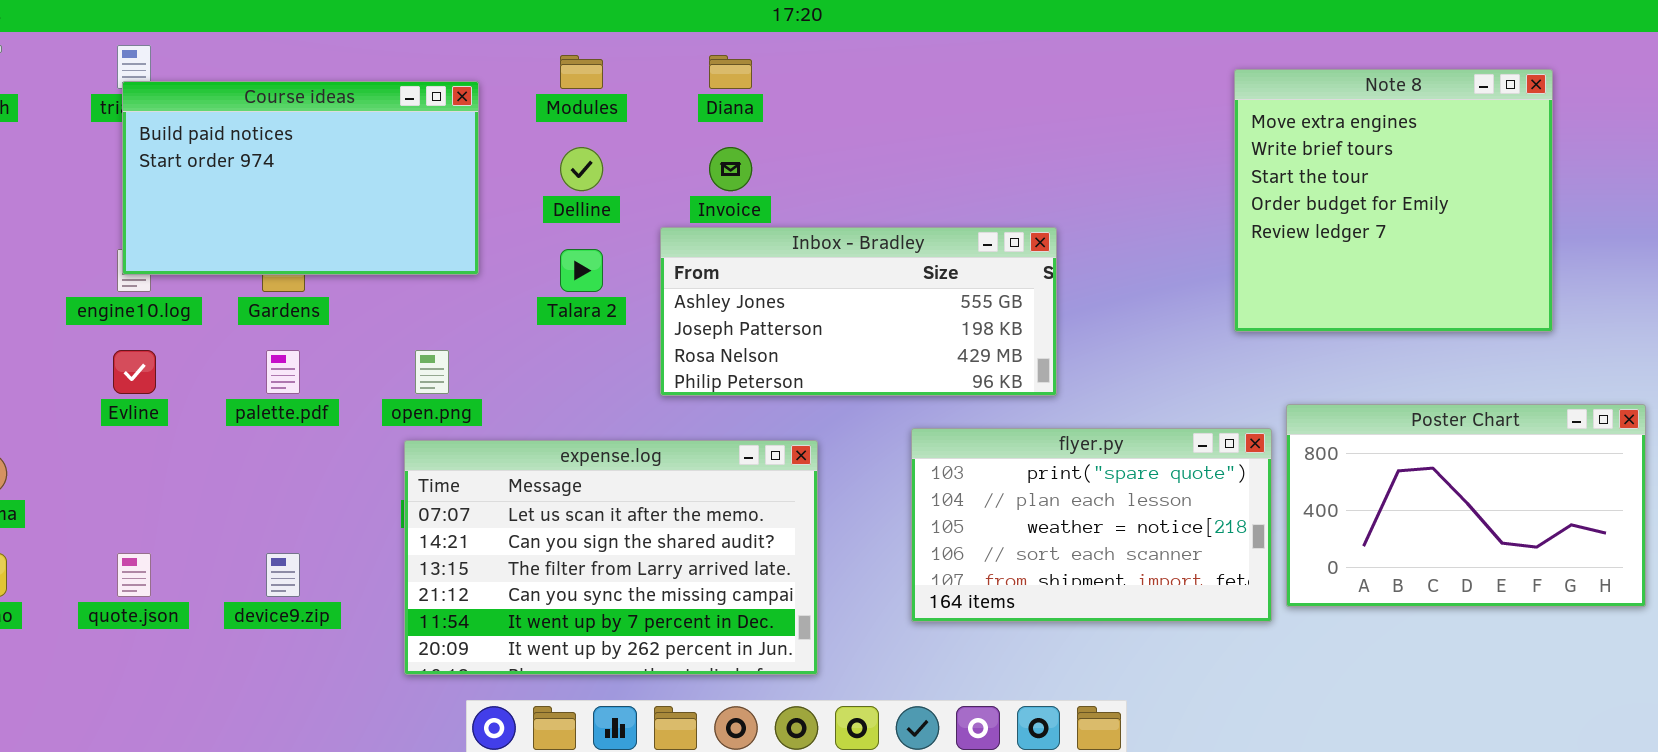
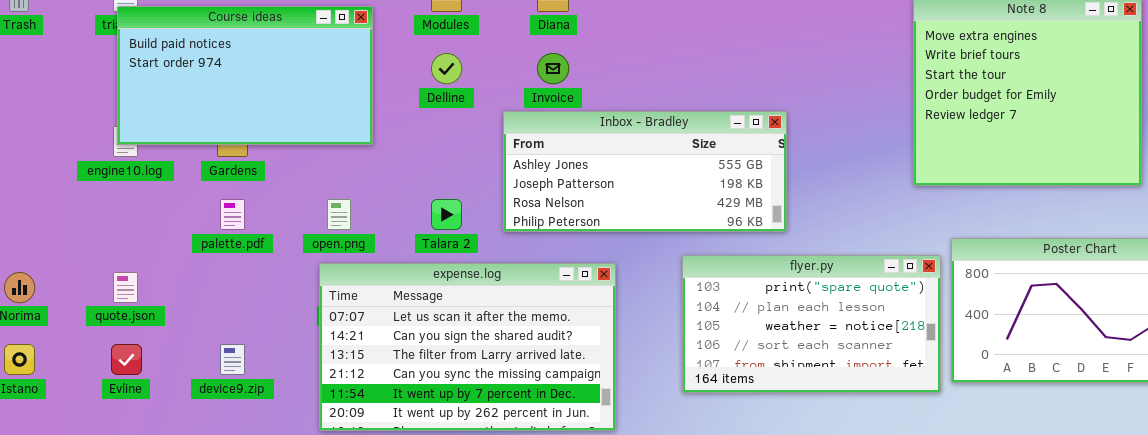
Talara 2: [560,249,603,292] -> [431,199,462,230], moved
Evline: [113,350,156,394] -> [111,344,142,375], moved
quote.json: [117,553,151,597] -> [113,272,138,303], moved

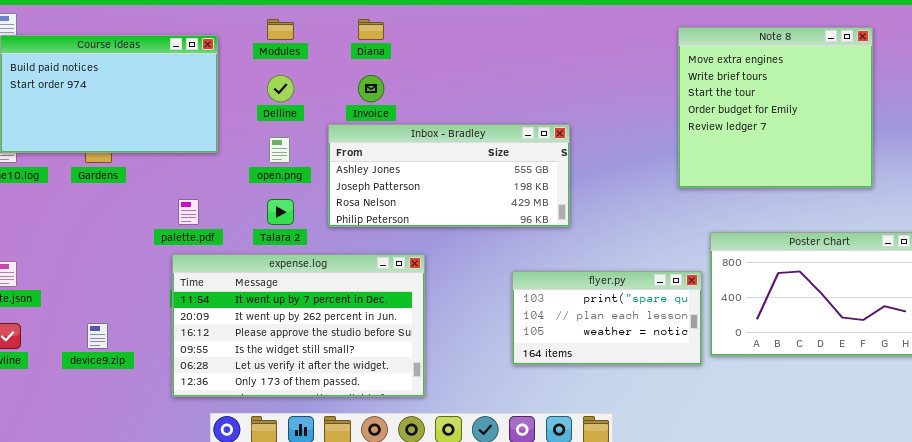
palette.pdf: [220,199,245,230] -> [178,199,199,225], moved
open.png: [327,199,351,230] -> [269,137,290,163], moved
flyer.py: [682,255,941,393] -> [512,271,702,365], resized
expense.log: [319,263,616,431] -> [172,254,425,397], scrolled down 4 rows

